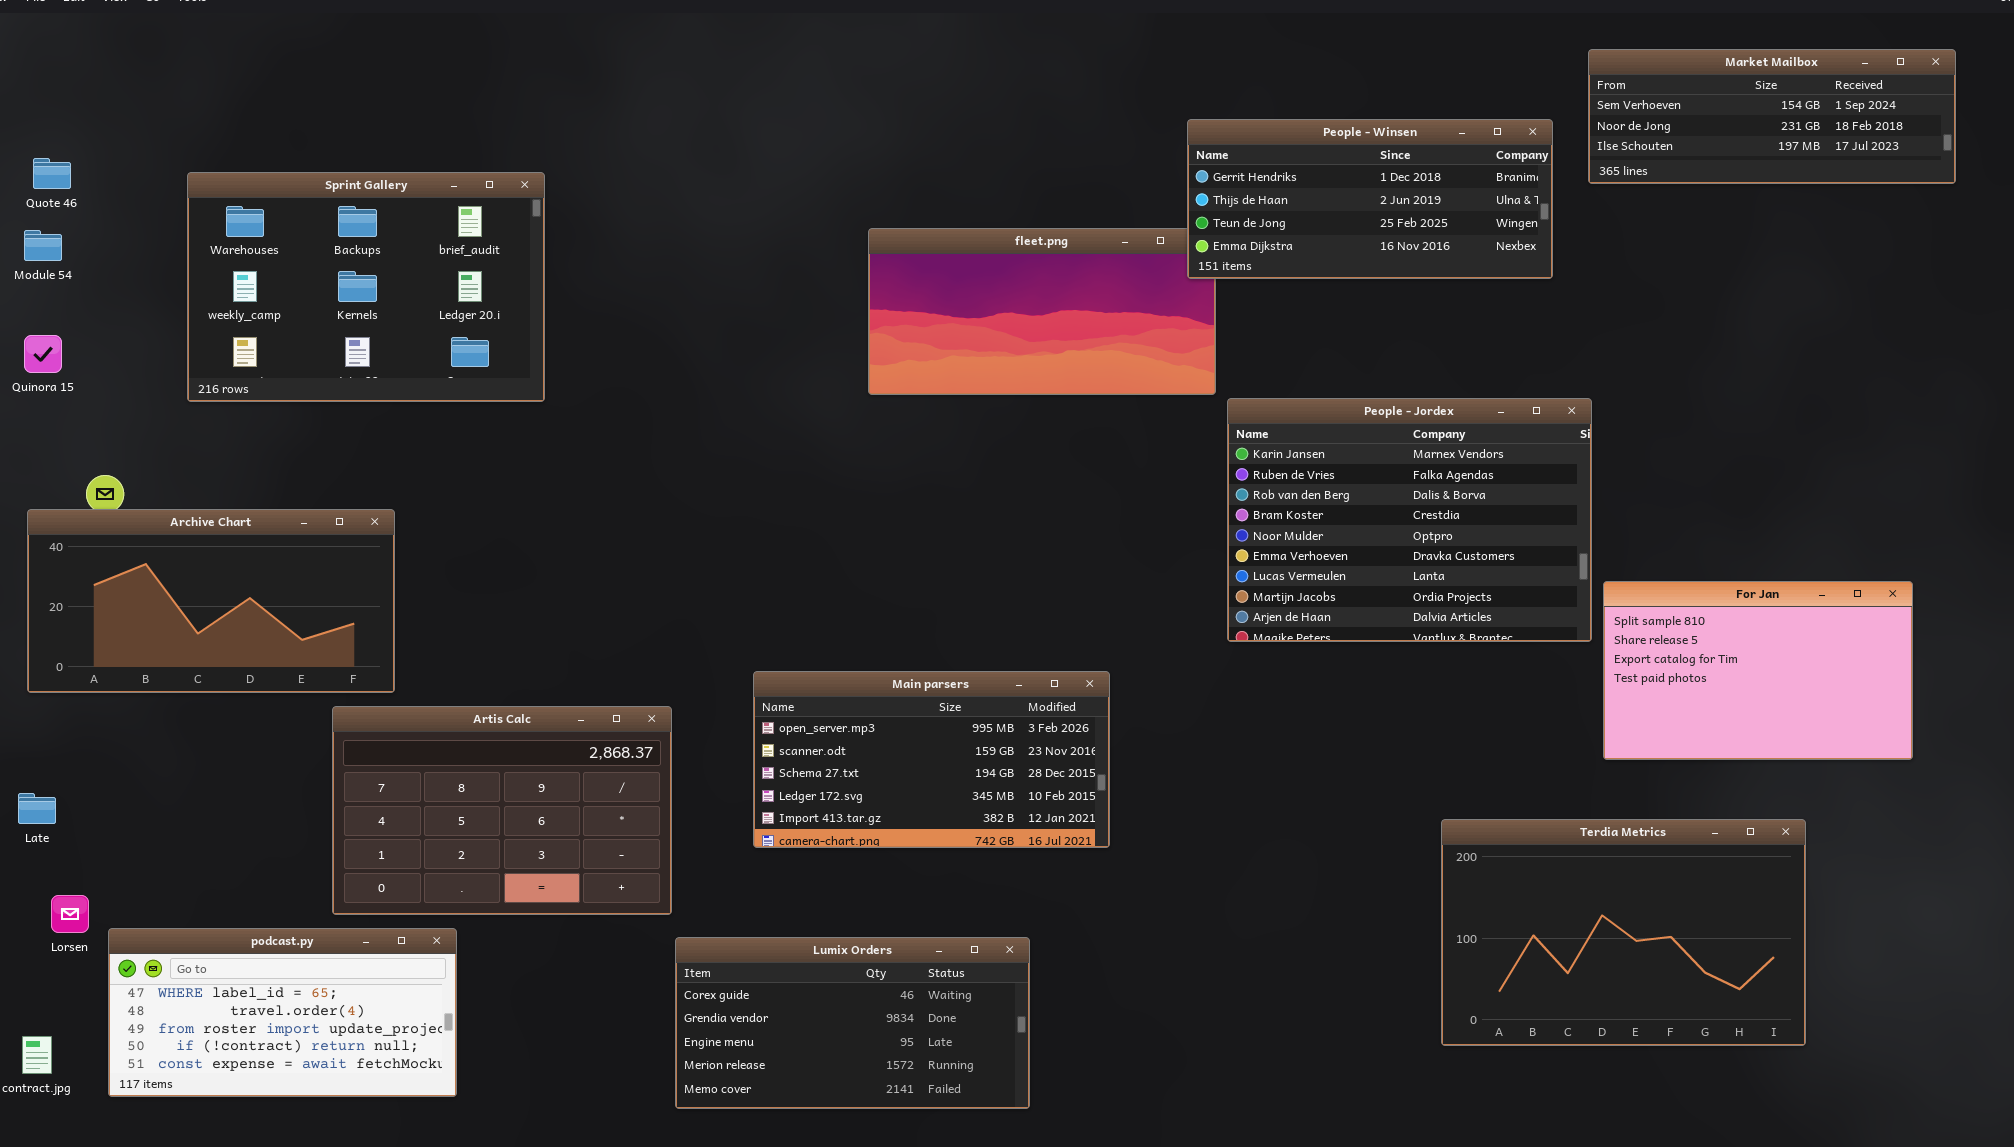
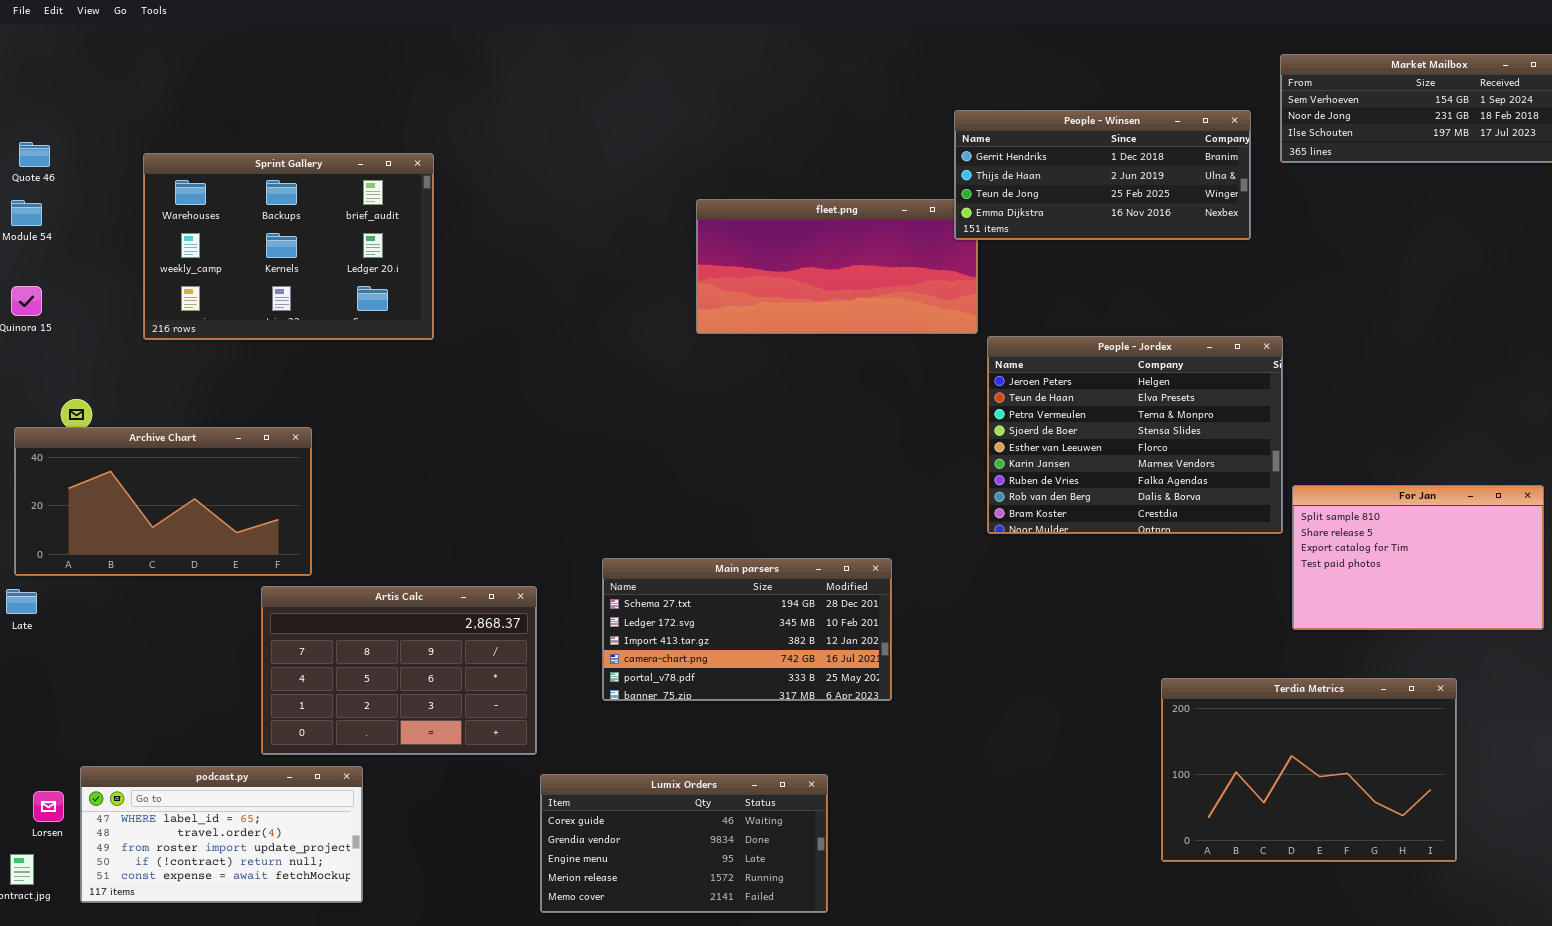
People - Jordex: [1227,398,1592,642] -> [987,336,1283,534], scrolled up 5 rows
Main parsers: [753,671,1110,848] -> [602,558,892,701], scrolled down 2 rows
Late: [18,793,56,824] -> [6,589,37,614], moved
Lorsen: [51,895,89,933] -> [33,791,64,822], moved

